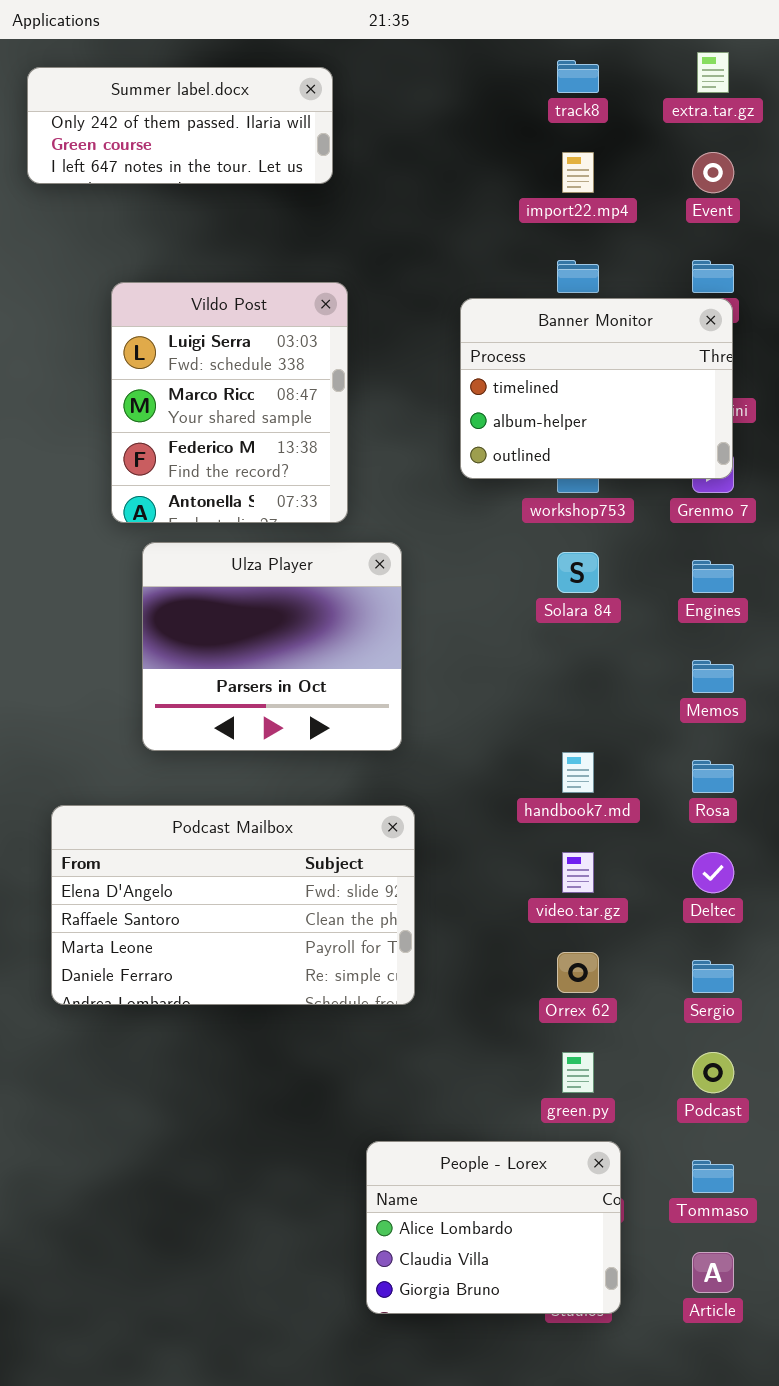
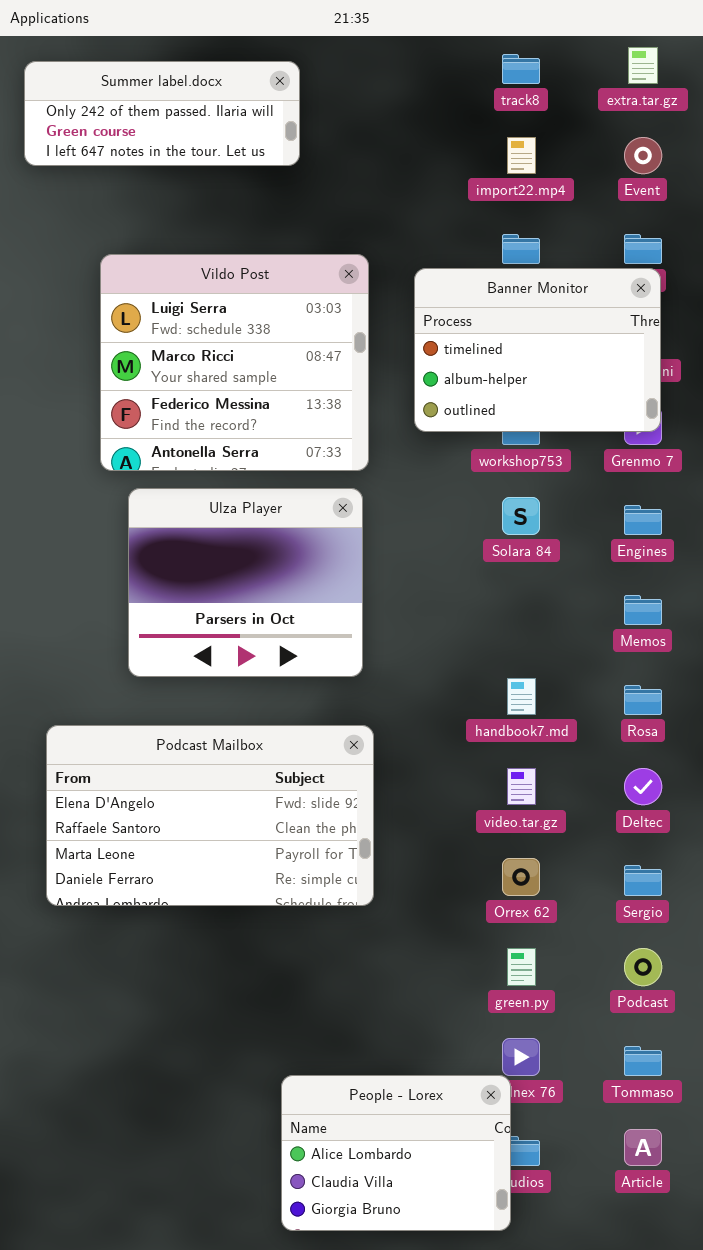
Vildo Post: [111,282,348,523] -> [100,254,369,471], resized
People - Lorex: [366,1141,621,1314] -> [281,1075,511,1231], moved

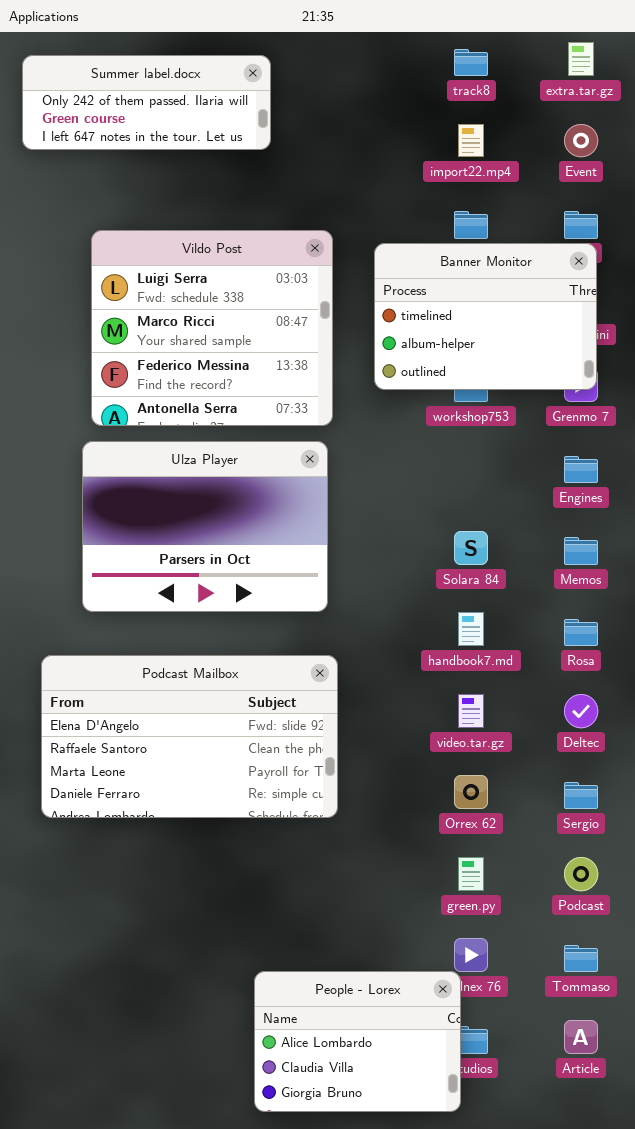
Ulza Player: [128,488,363,677] -> [82,441,328,612], resized
Solara 84: [502,497,540,535] -> [454,531,488,565], moved

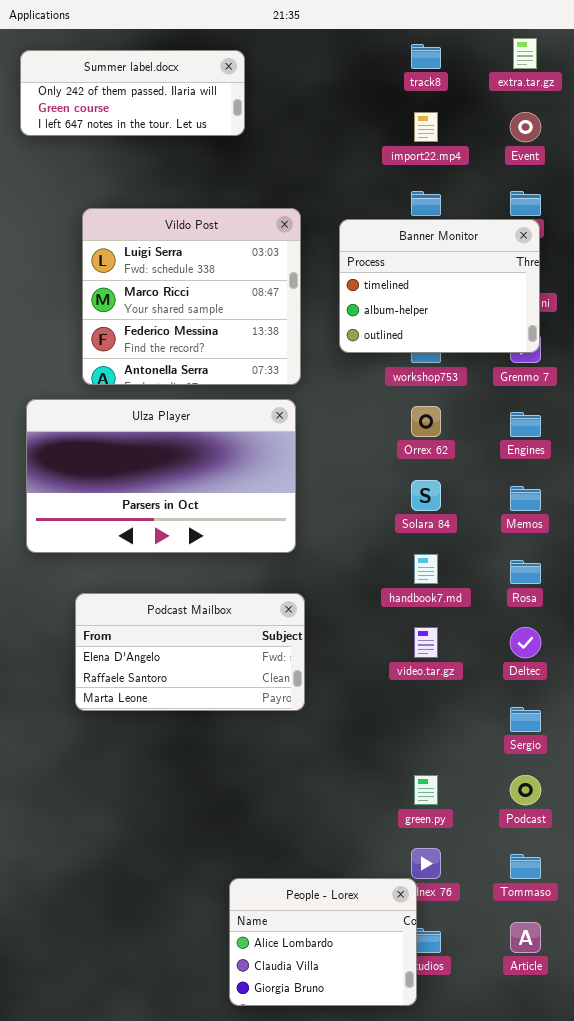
Ulza Player: [82,441,328,612] -> [26,399,296,553], resized
Podcast Mailbox: [41,655,338,818] -> [75,593,305,711], resized
Orrex 62: [454,775,488,809] -> [411,406,441,437], moved

